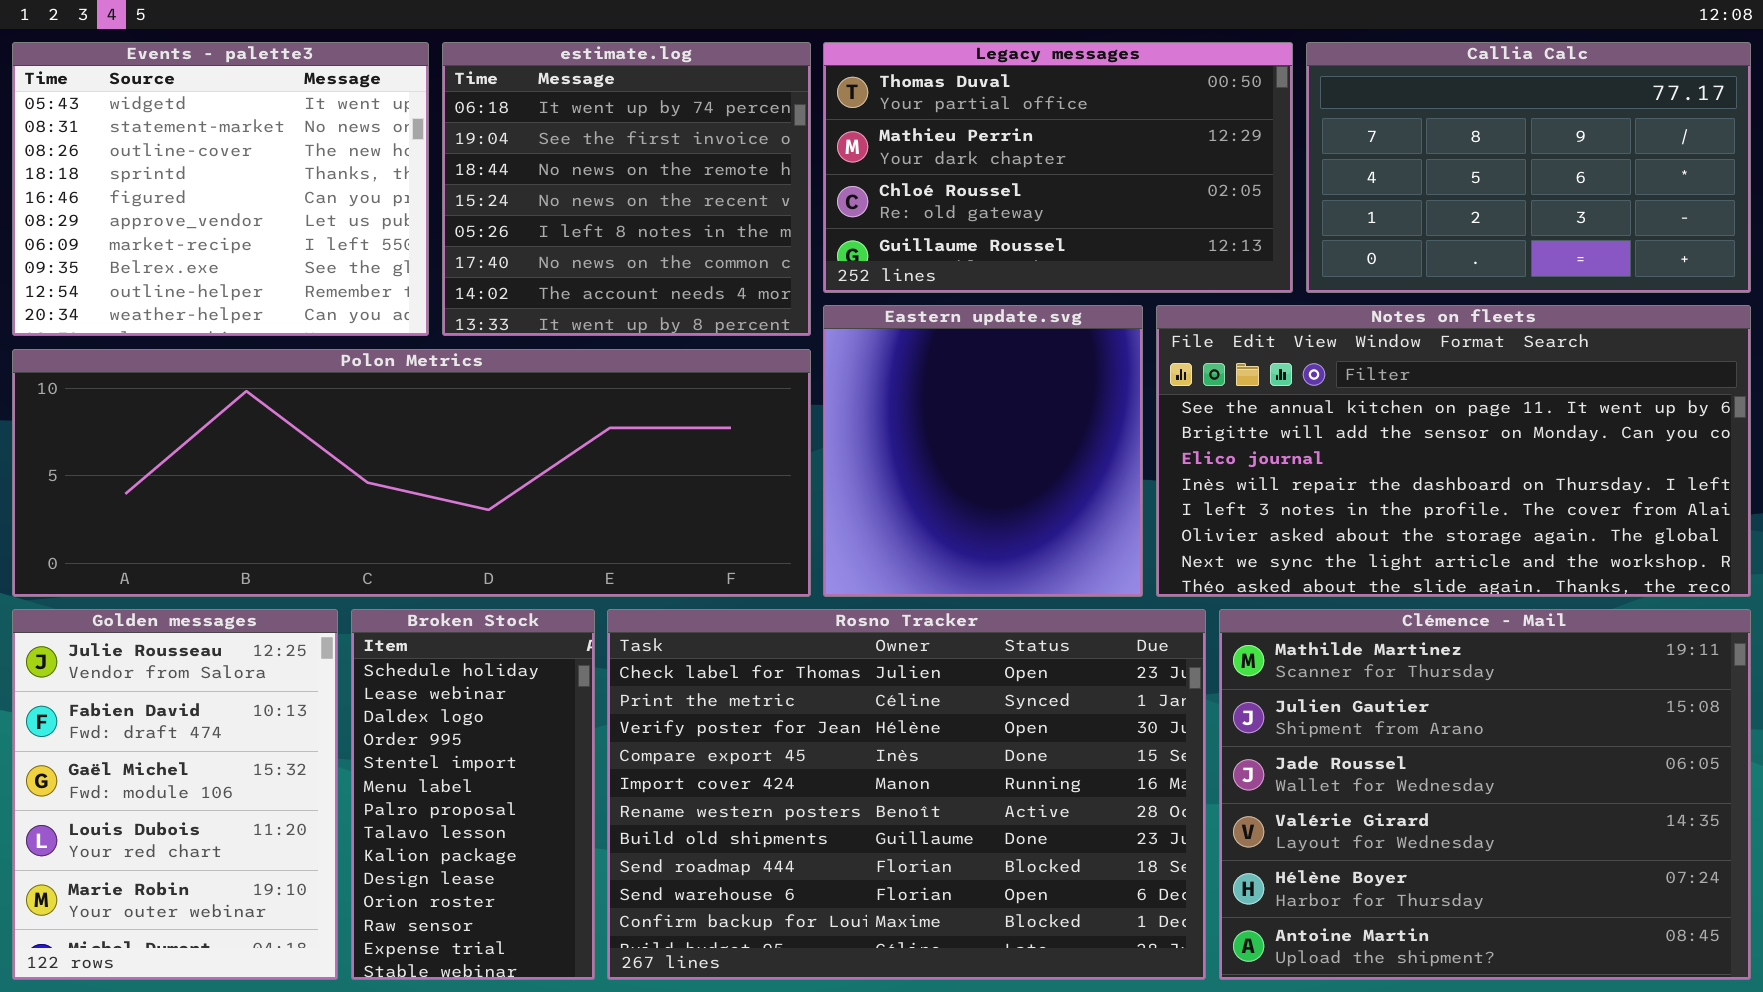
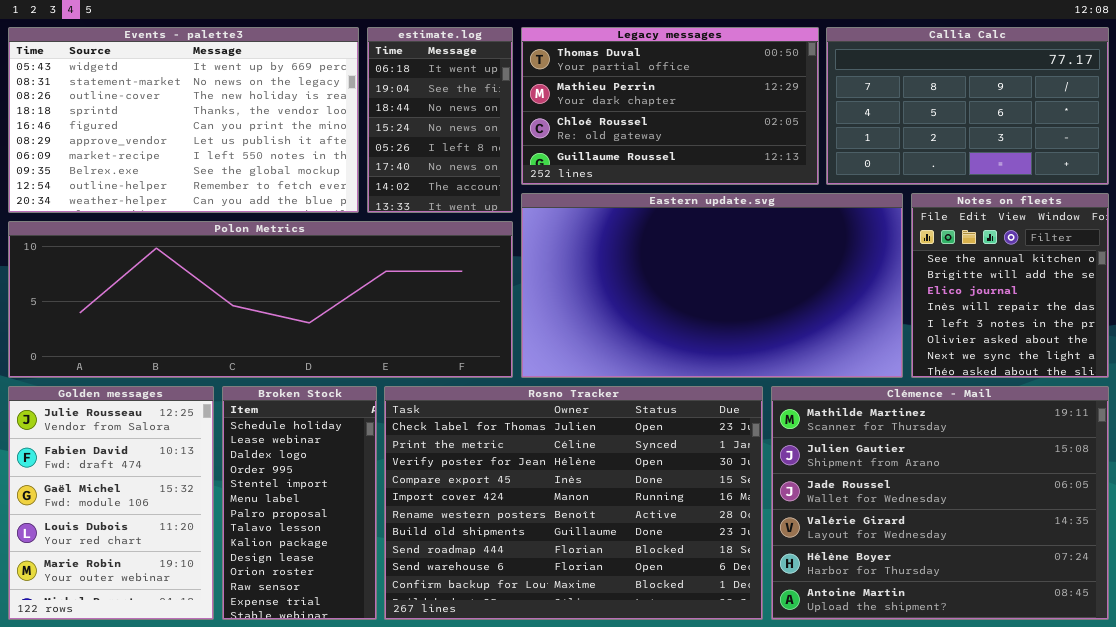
Events - palette3: [12,42,429,336] -> [8,27,359,213], resized
estimate.log: [442,42,811,336] -> [367,27,513,213], resized
Eastern update.svg: [823,305,1143,597] -> [521,193,903,378], resized
Notes on fleets: [1156,305,1751,597] -> [911,193,1109,378], resized

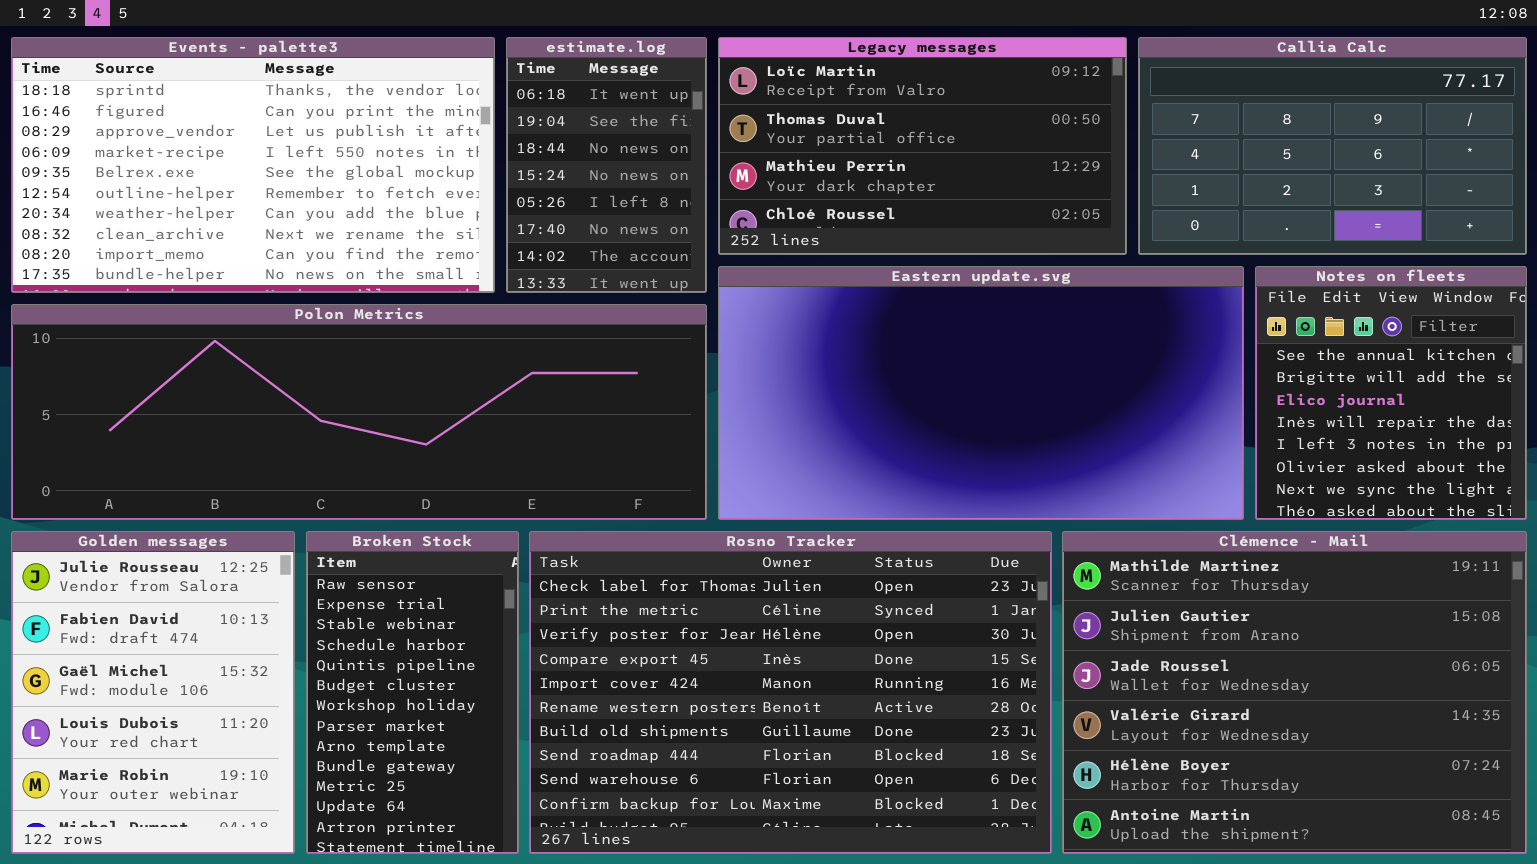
Events - palette3: [8,27,359,213] -> [11,37,495,293], scrolled down 3 rows
Legacy messages: [521,27,819,185] -> [718,37,1127,255], scrolled up 1 row
Broken Stock: [222,386,377,620] -> [306,531,519,854], scrolled down 11 rows

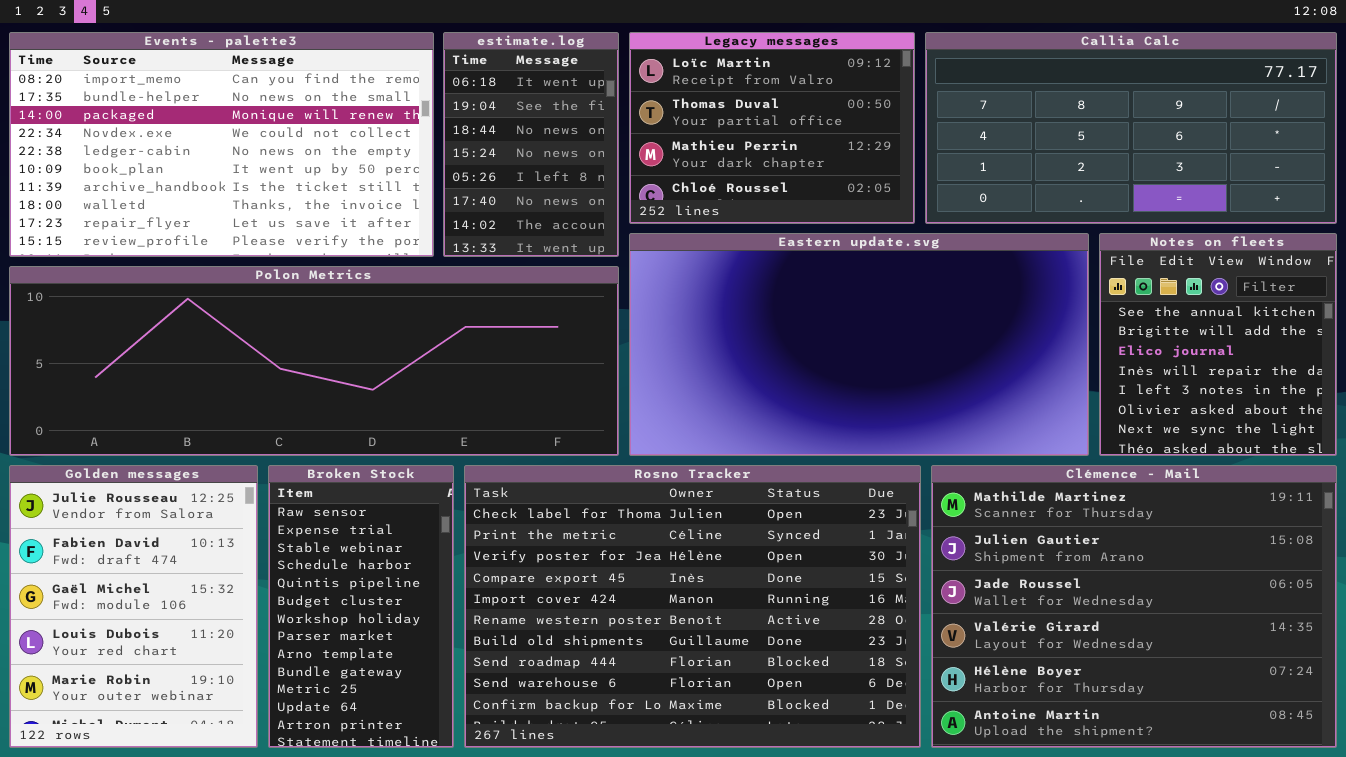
Events - palette3: [11,37,495,293] -> [9,32,434,257], scrolled down 8 rows
Legacy messages: [718,37,1127,255] -> [629,32,915,224], resized
Callia Calc: [1138,37,1527,255] -> [925,32,1337,224], resized

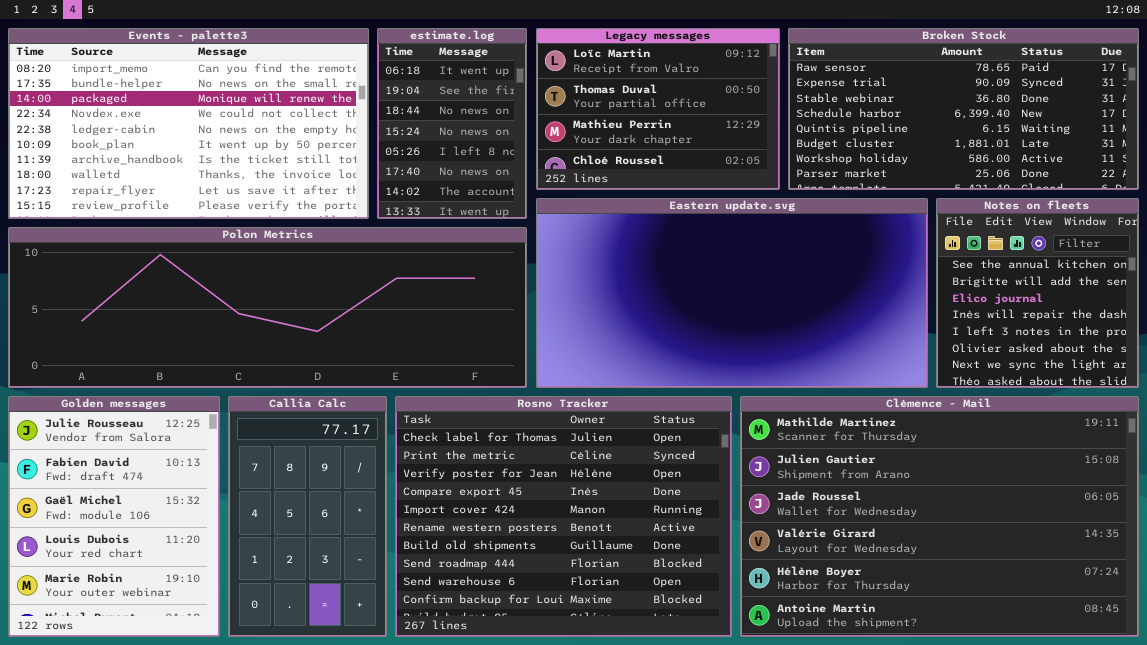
Callia Calc: [925,32,1337,224] -> [228,396,387,637], moved, resized
Broken Stock: [268,465,454,748] -> [788,28,1139,190], moved, resized
Rosno Tracker: [464,465,921,748] -> [395,396,732,637], resized
Clémence - Mail: [931,465,1337,748] -> [740,396,1139,637], resized

